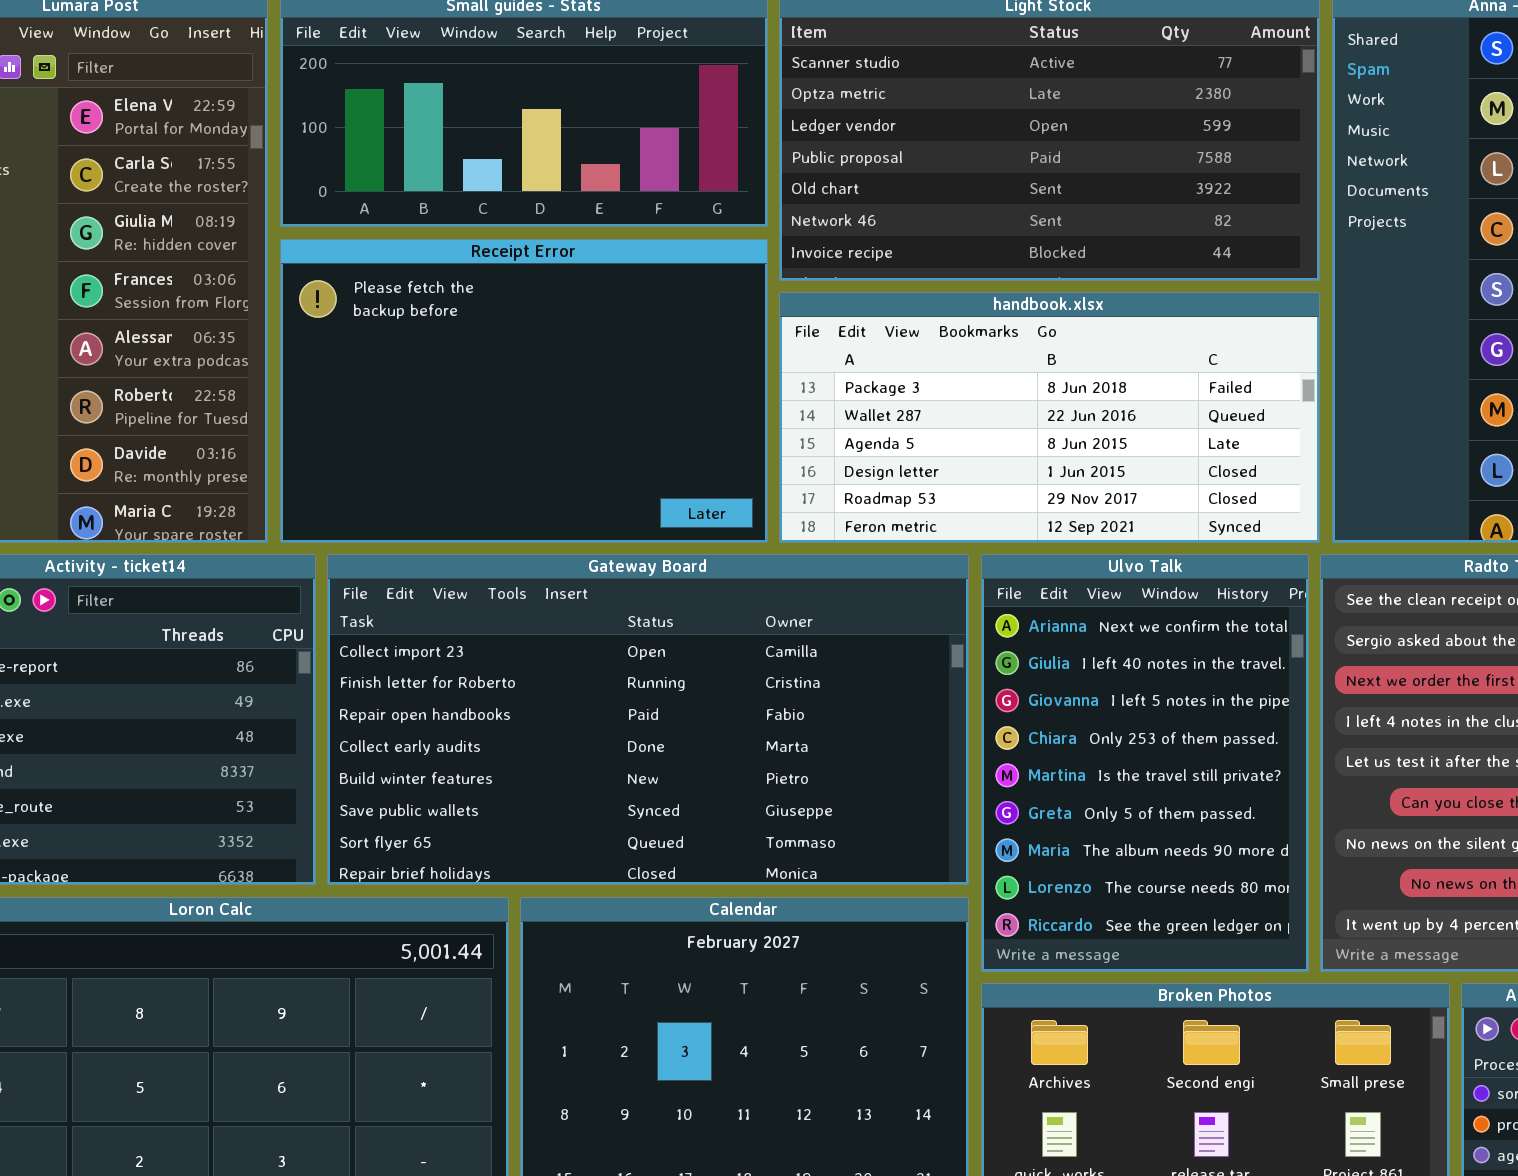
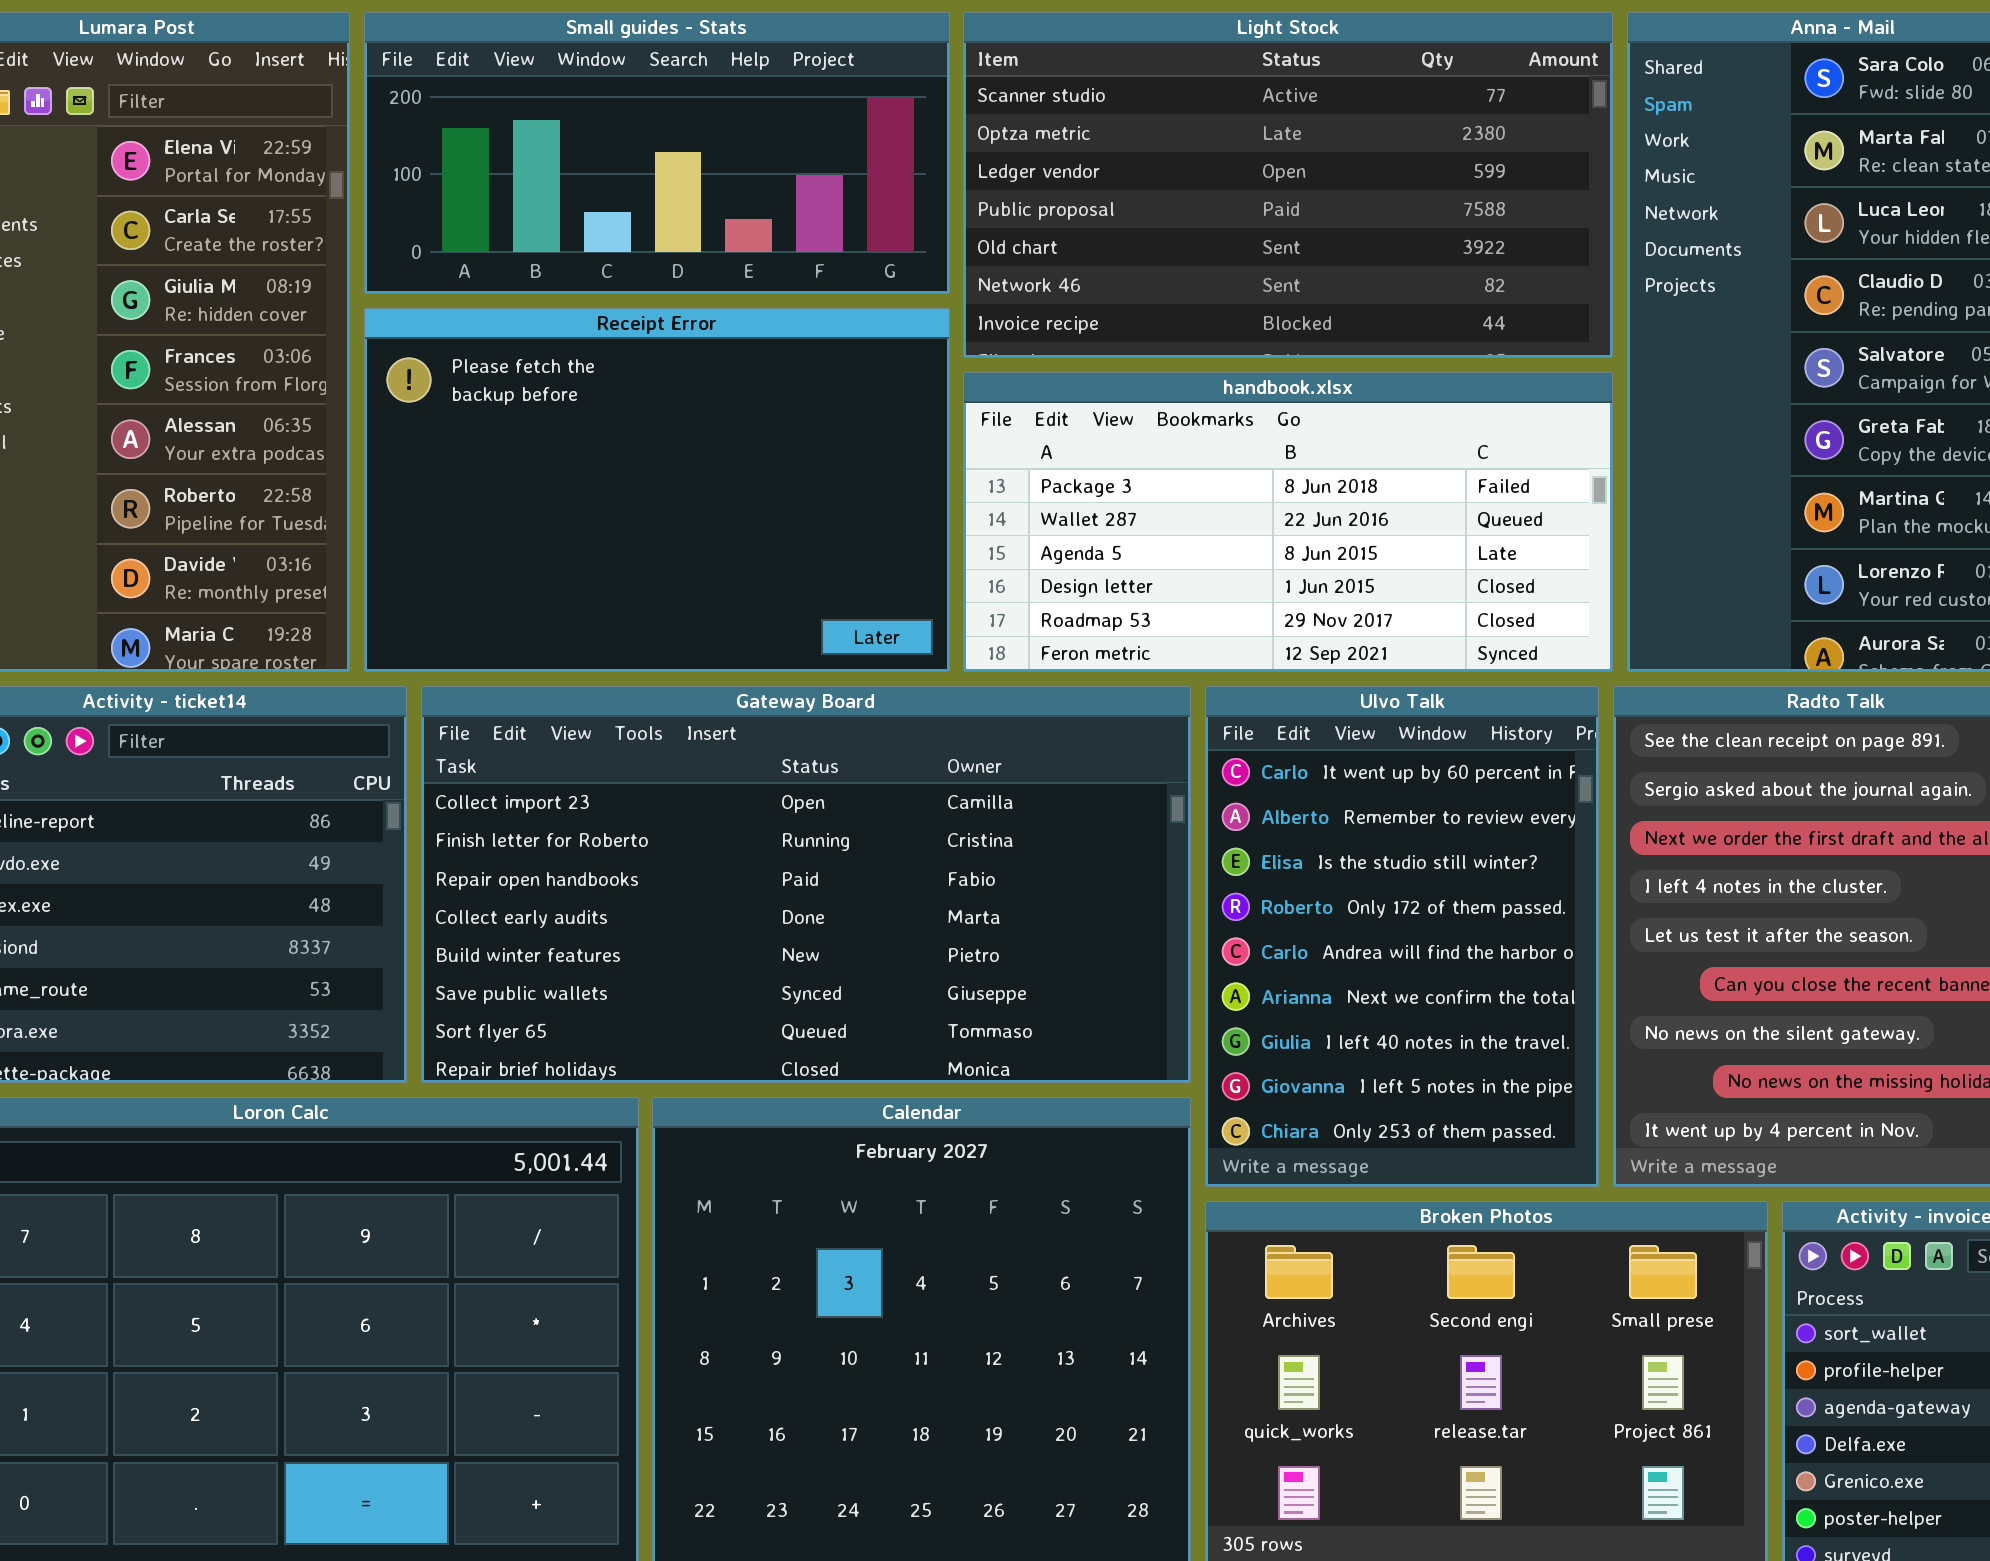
Ulvo Talk: [981,554,1309,972] -> [1205,686,1599,1187], scrolled up 5 rows

